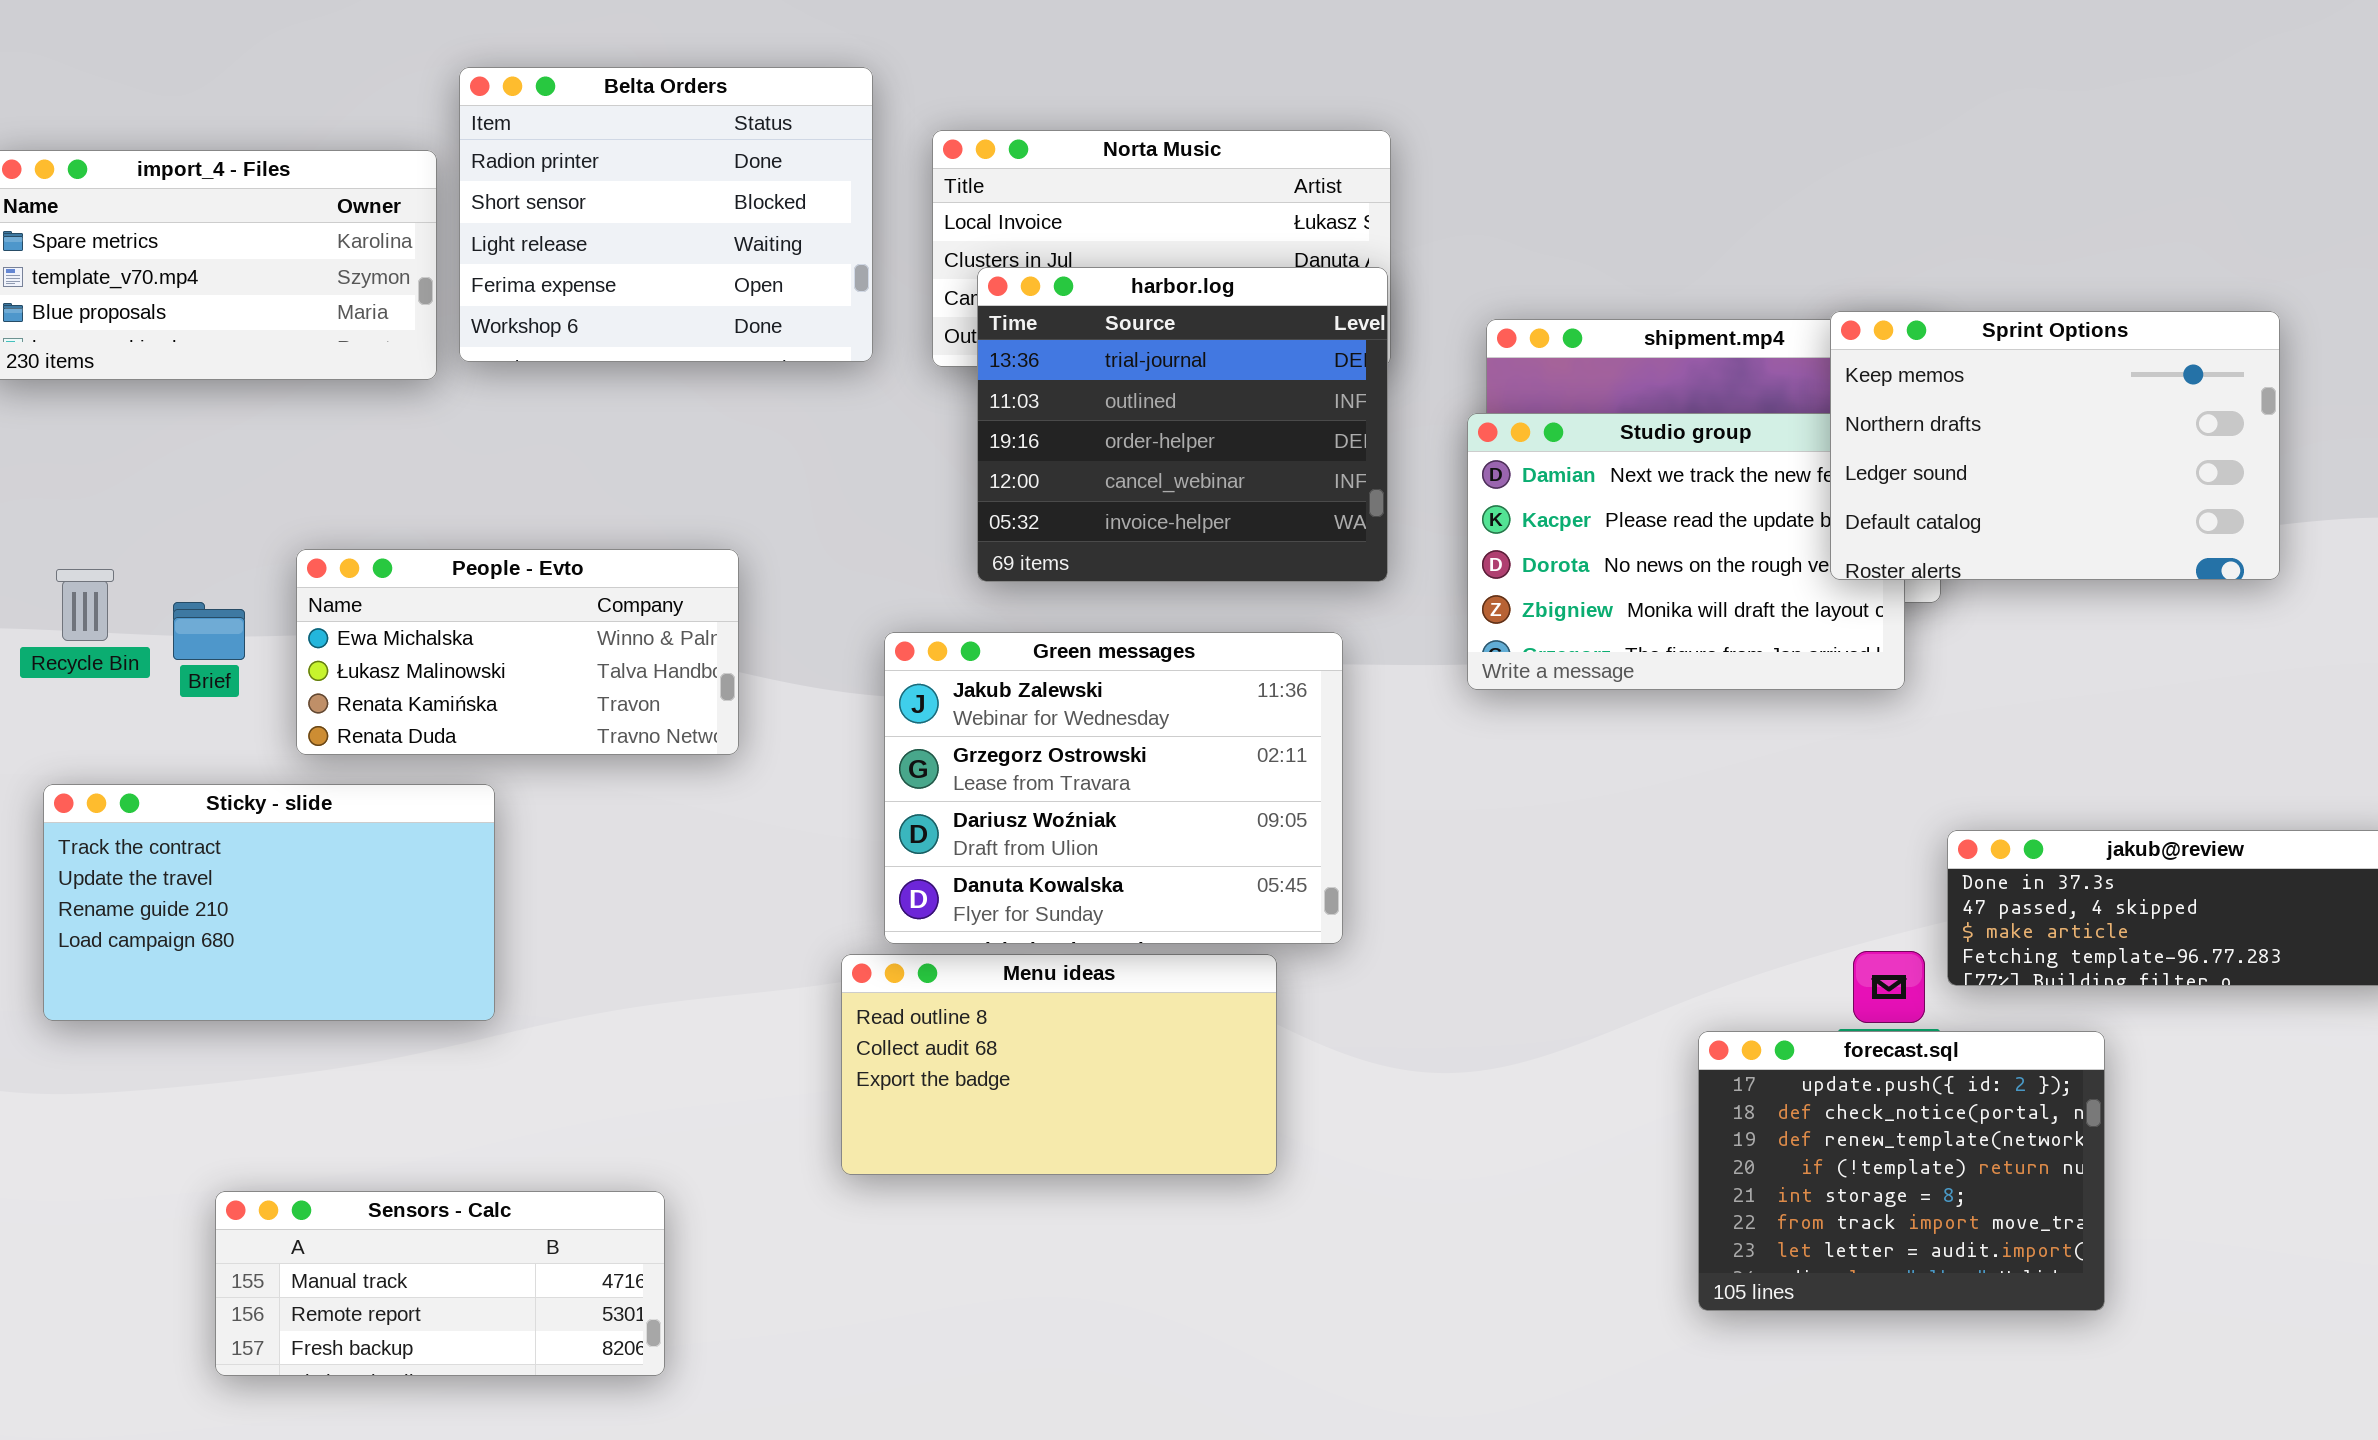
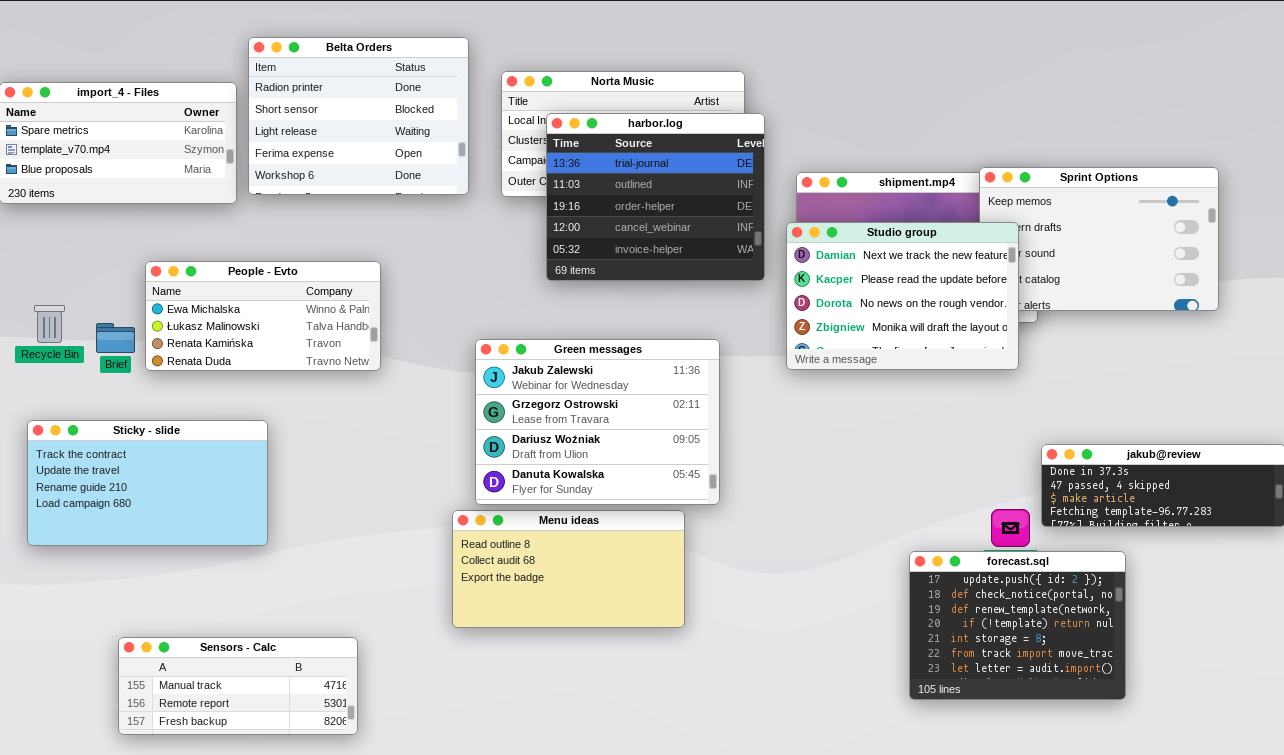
harbor.log: [977,267,1388,582] -> [546,113,765,281], moved
Studio group: [1467,413,1905,690] -> [786,222,1019,370], raised
People - Evto: [296,549,739,755] -> [145,261,381,371], moved

